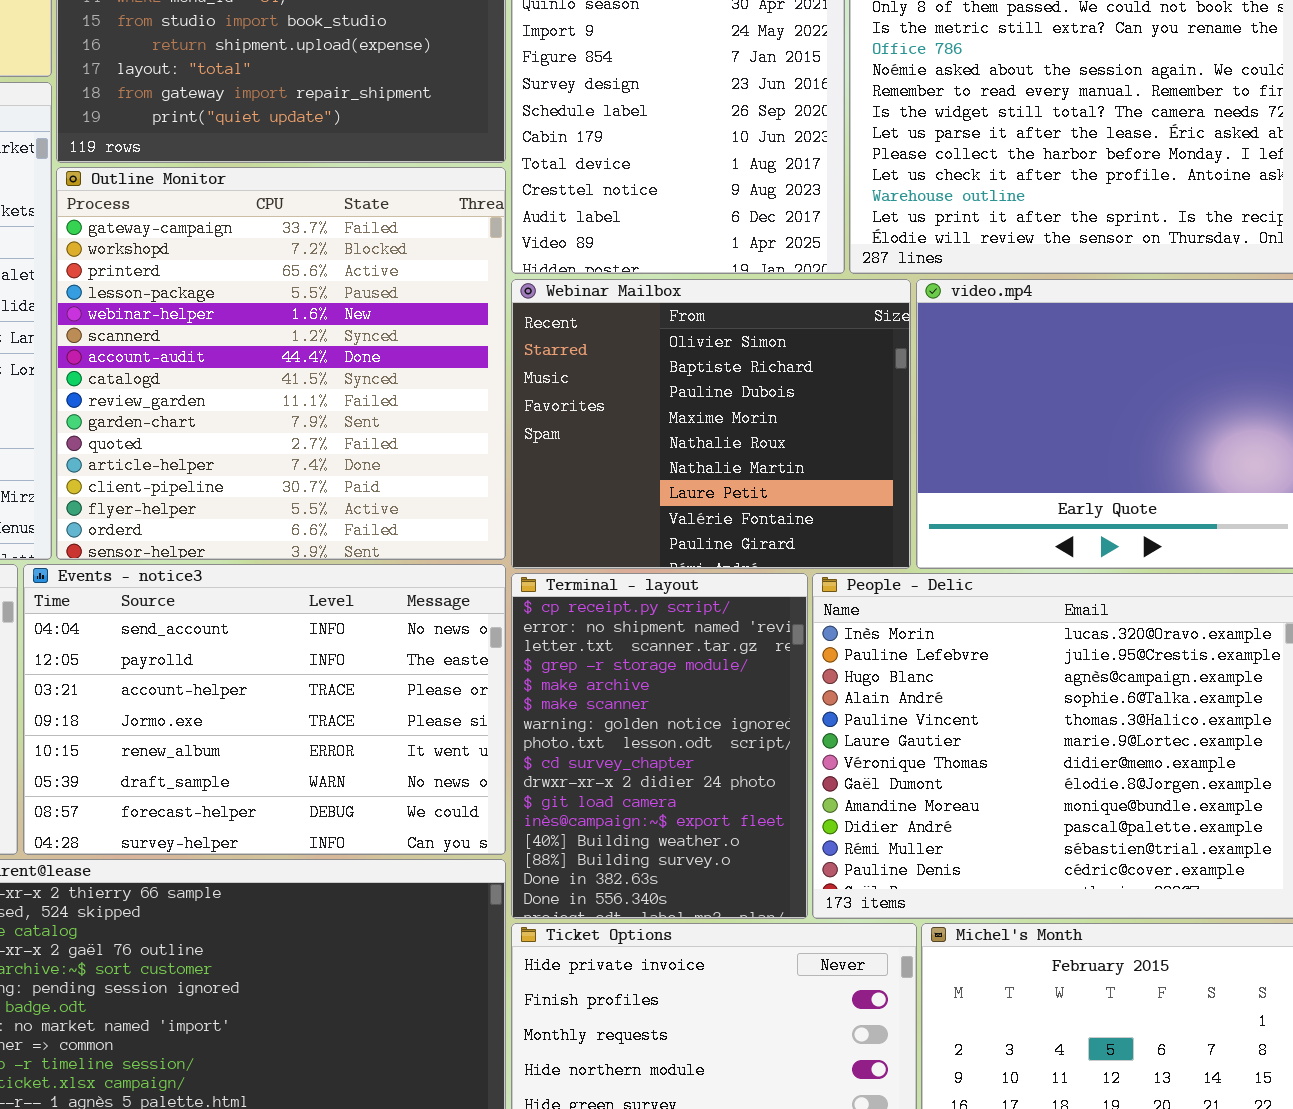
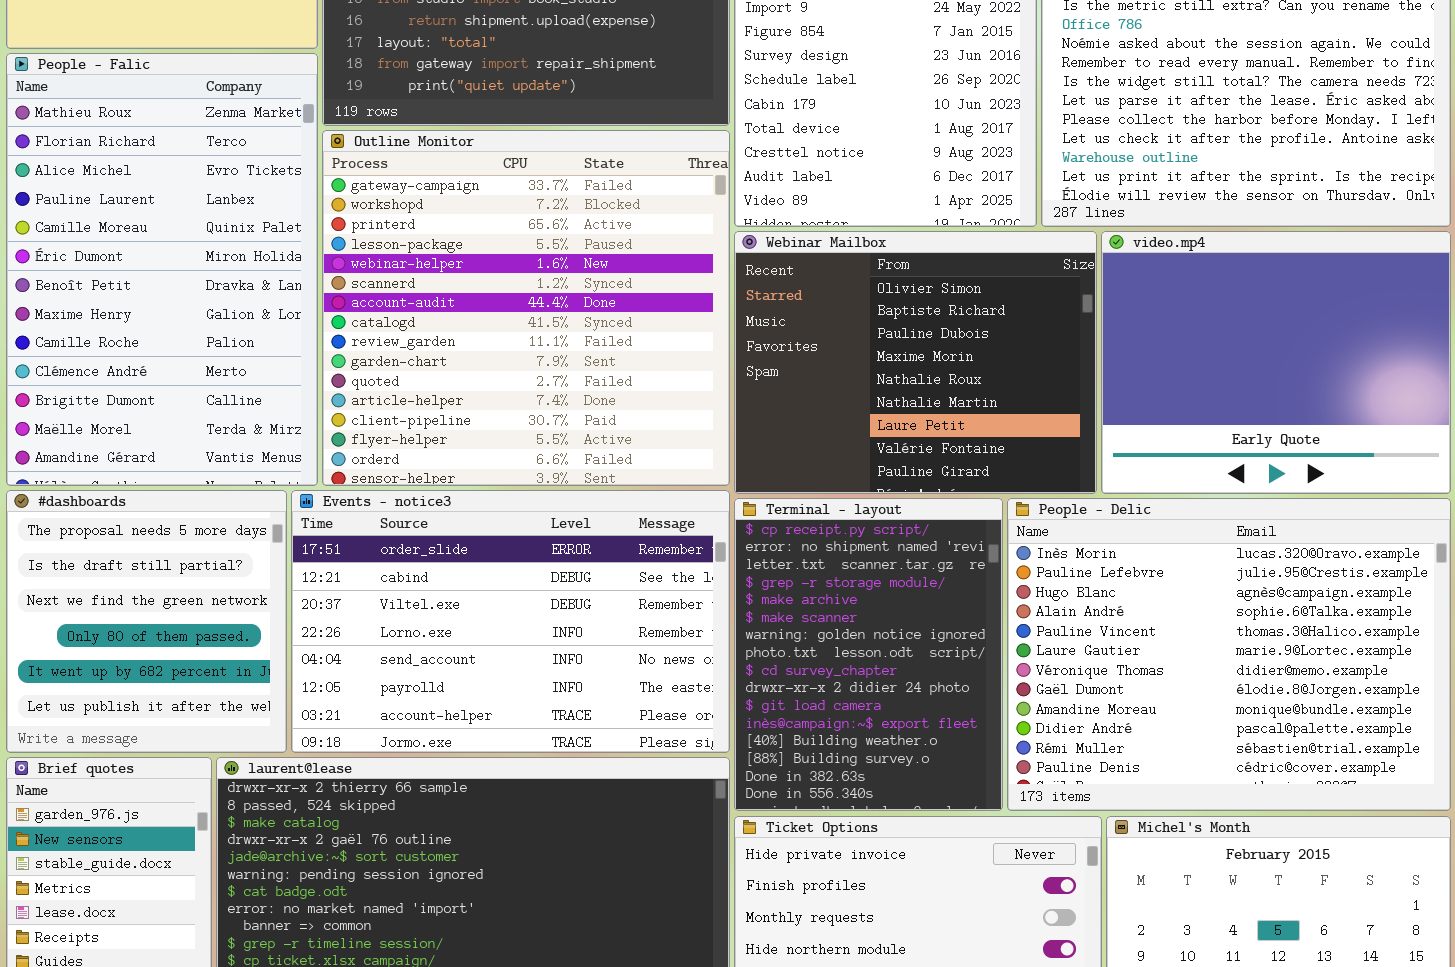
Events - notice3: [23,564,506,855] -> [291,490,730,753], scrolled up 4 rows

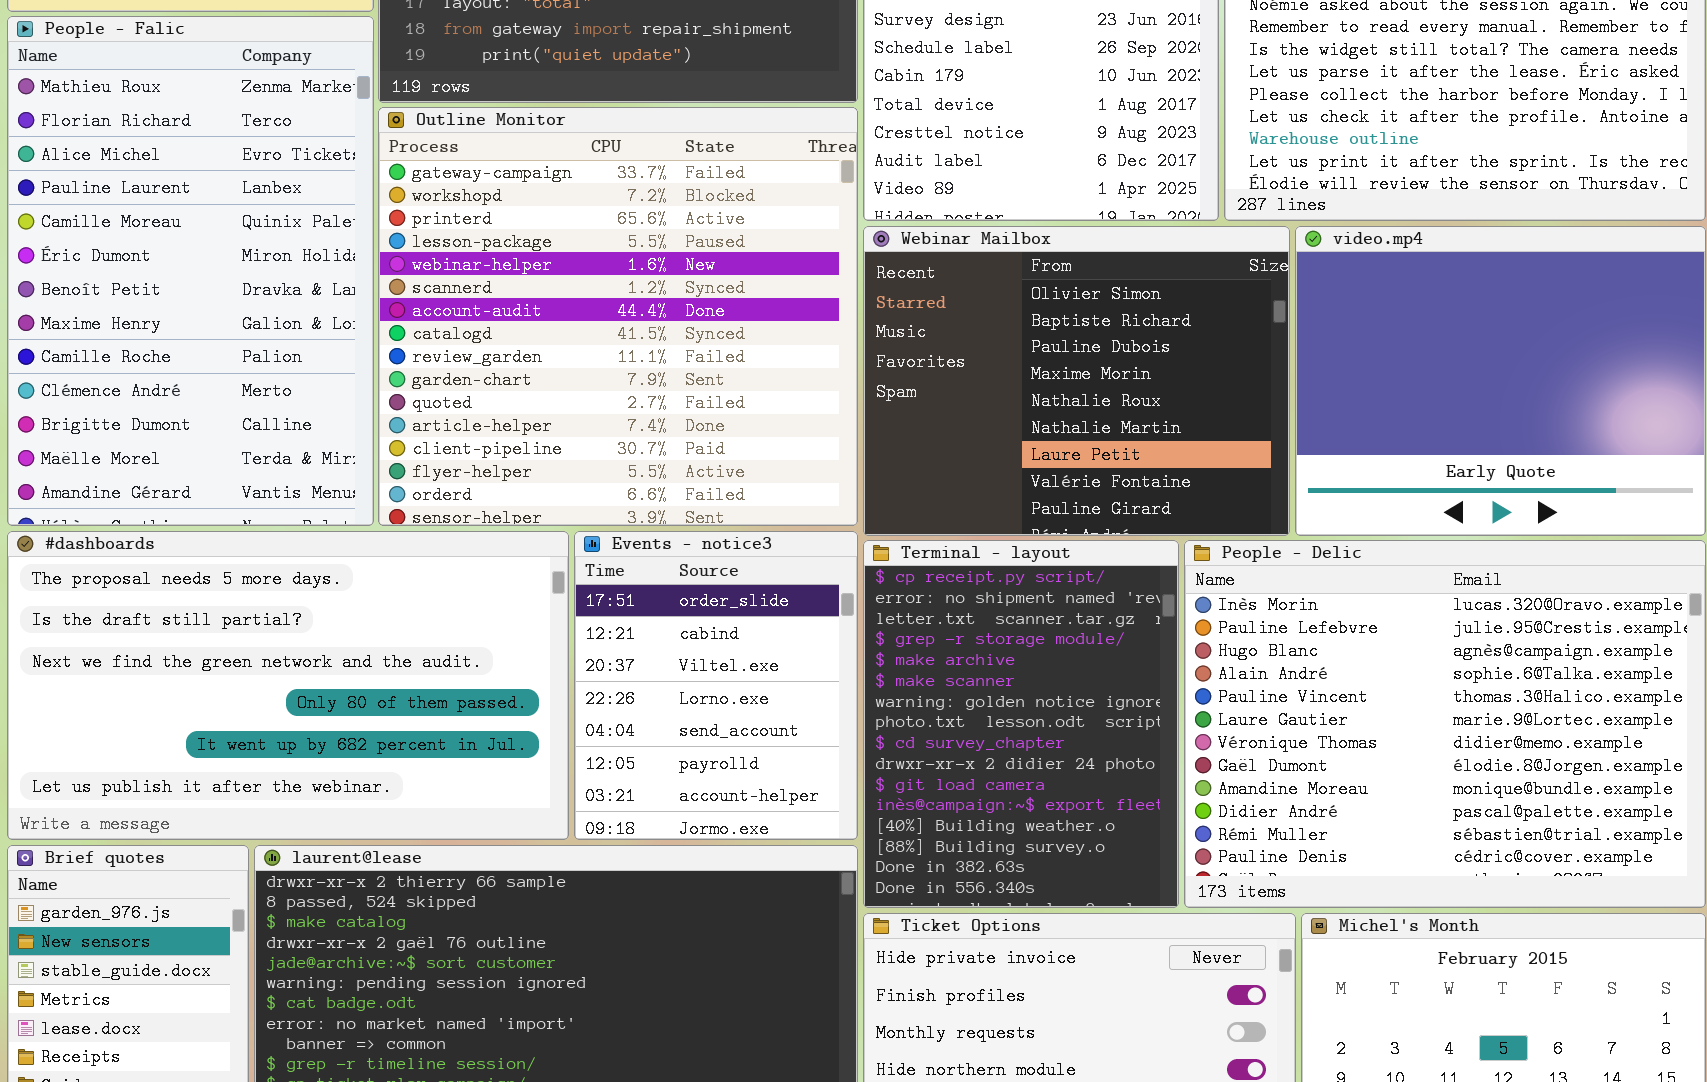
#dashboards: [6,490,287,753] -> [7,531,569,840], resized
Events - notice3: [291,490,730,753] -> [574,531,858,840], resized

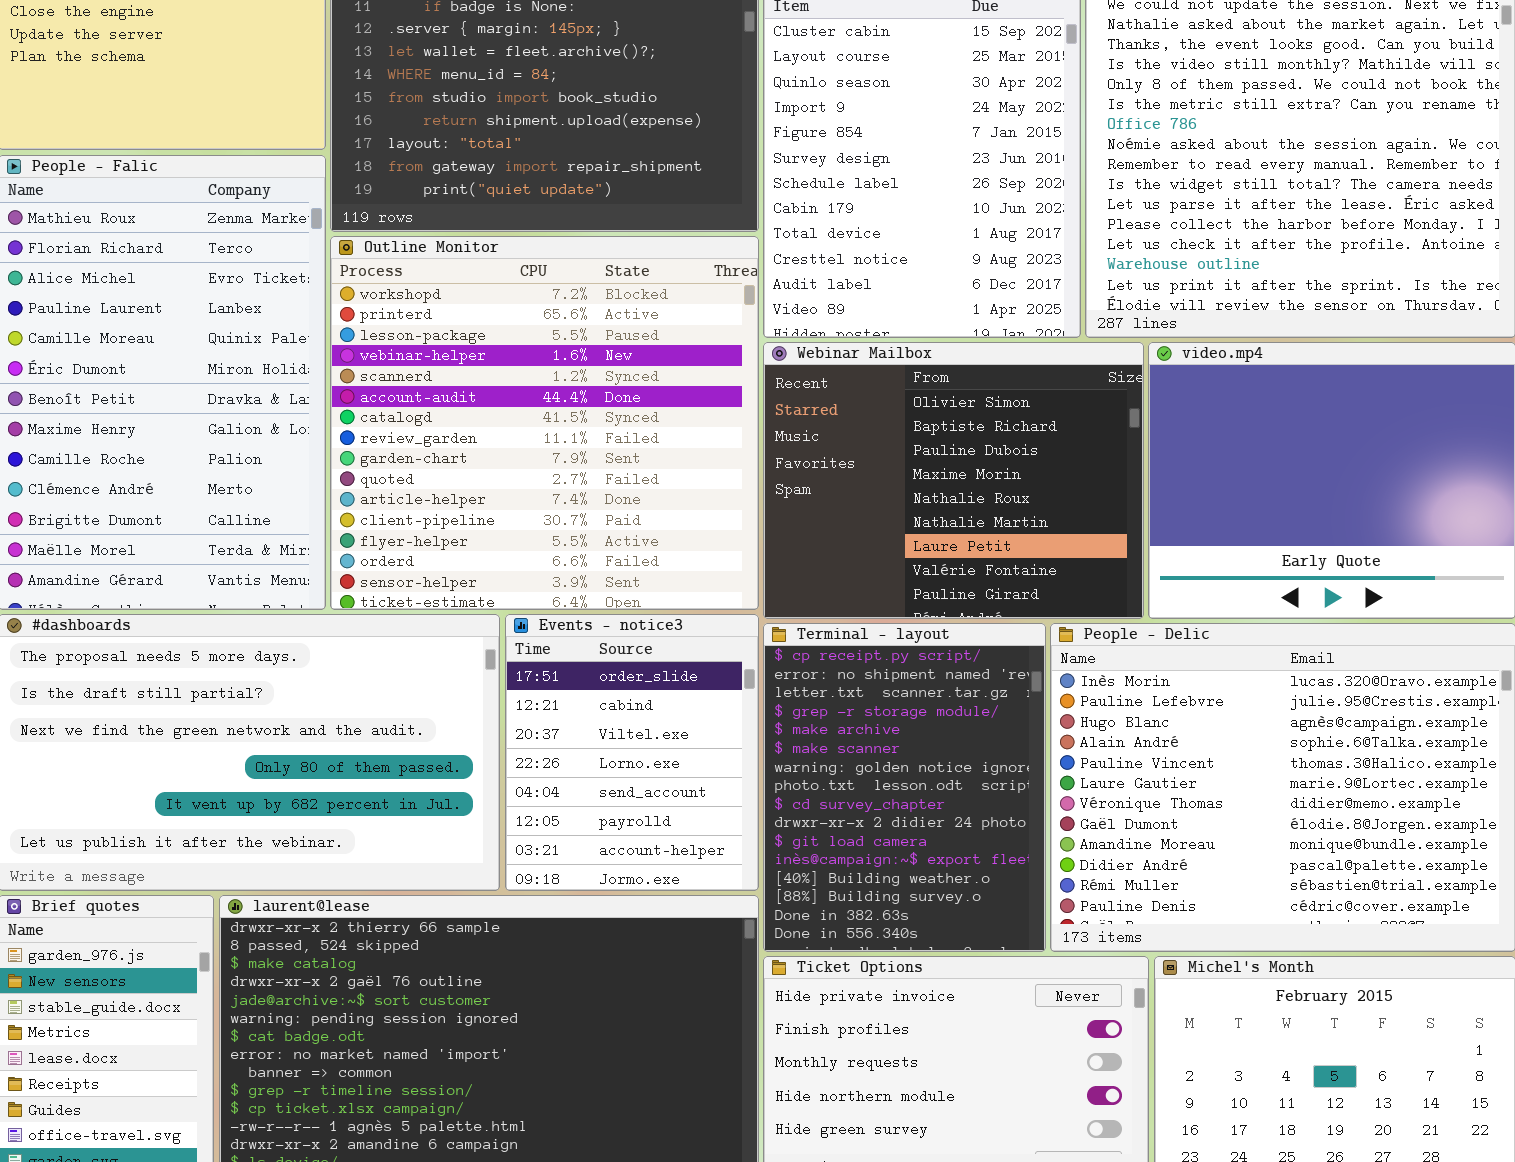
Outline Monitor: [378,107,858,526] -> [330,236,759,610], scrolled down 1 row

